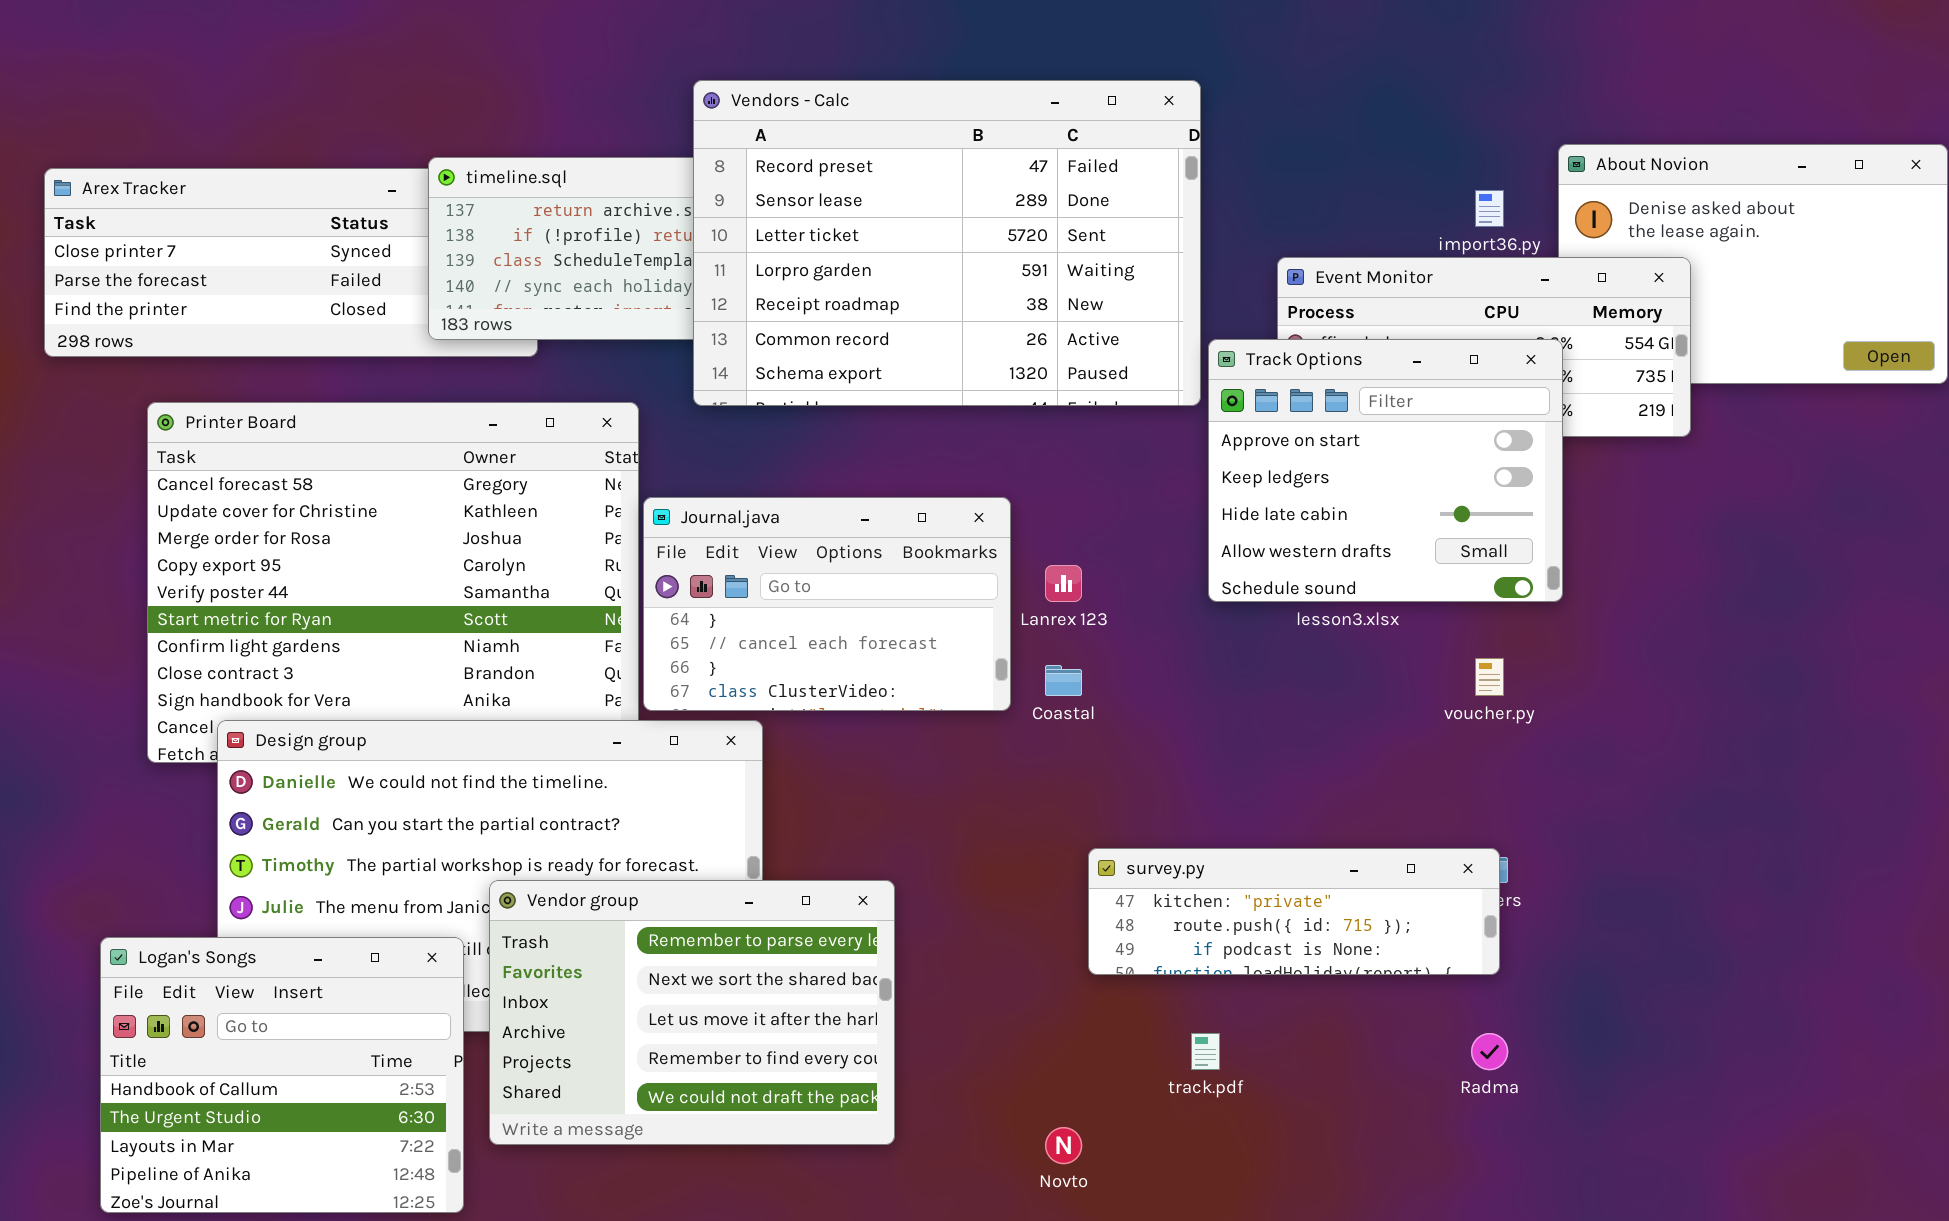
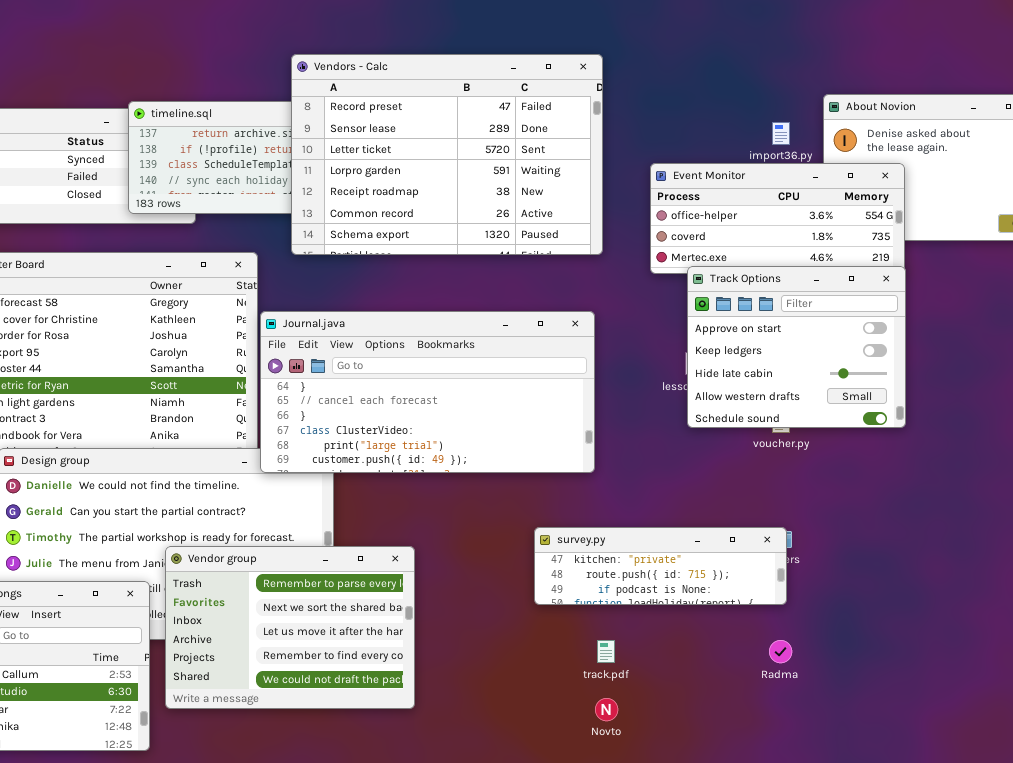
Track Options: [1208,339,1563,602] -> [687,266,906,428], moved
Journal.java: [643,497,1011,711] -> [260,311,595,473], resized
Novto: [1045,1127,1082,1164] -> [595,698,618,721], moved

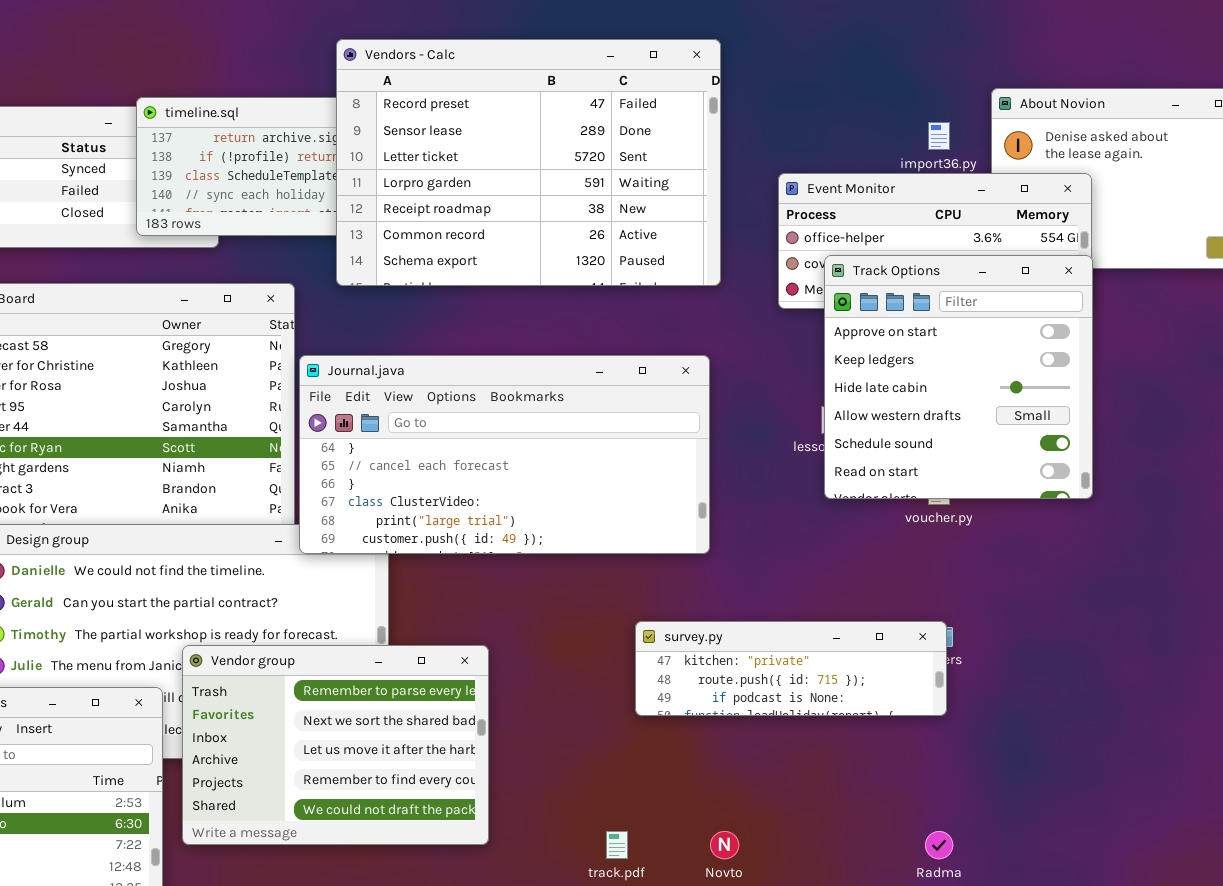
Track Options: [687,266,906,428] -> [824,255,1093,499], resized
track.pdf: [597,640,615,663] -> [606,831,628,859], moved
Radma: [769,640,792,663] -> [925,831,953,859], moved

